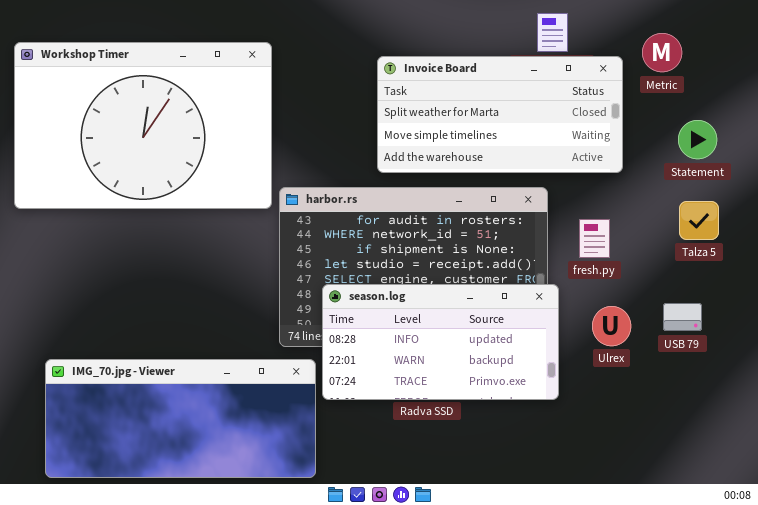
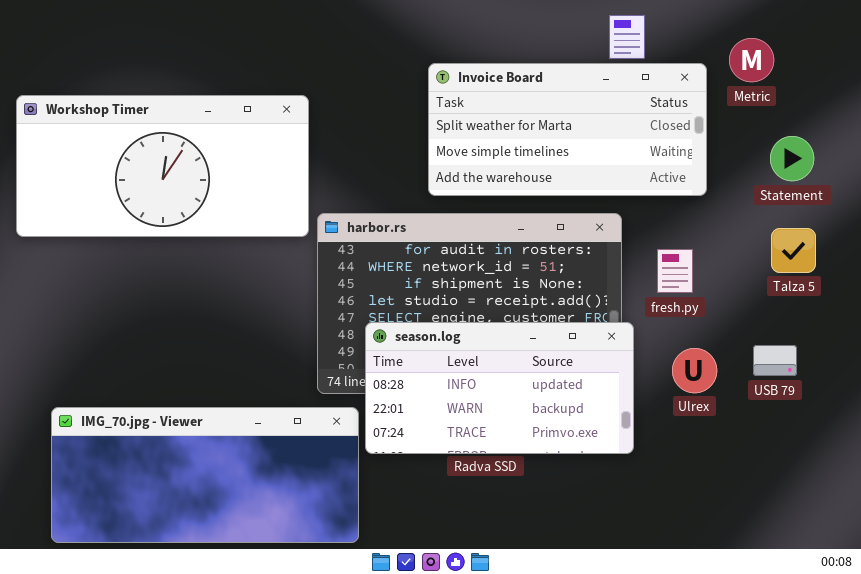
Workshop Timer: [14,42,272,209] -> [16,95,309,237], resized

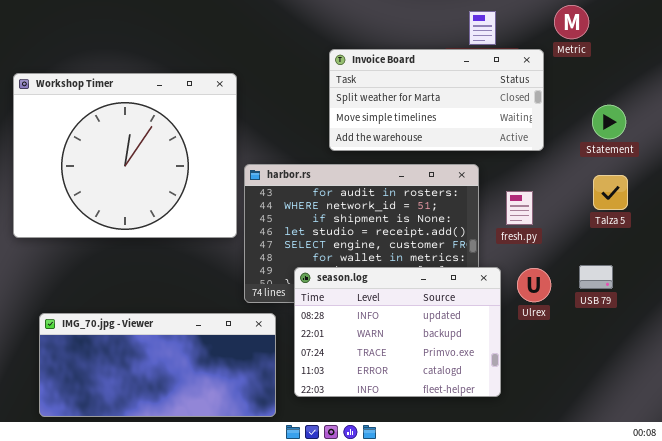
Metric: [729,38,774,82] -> [554,5,589,39], moved
Workshop Timer: [16,95,309,237] -> [13,73,237,238], resized
season.log: [365,322,634,454] -> [294,267,501,397], moved, resized

